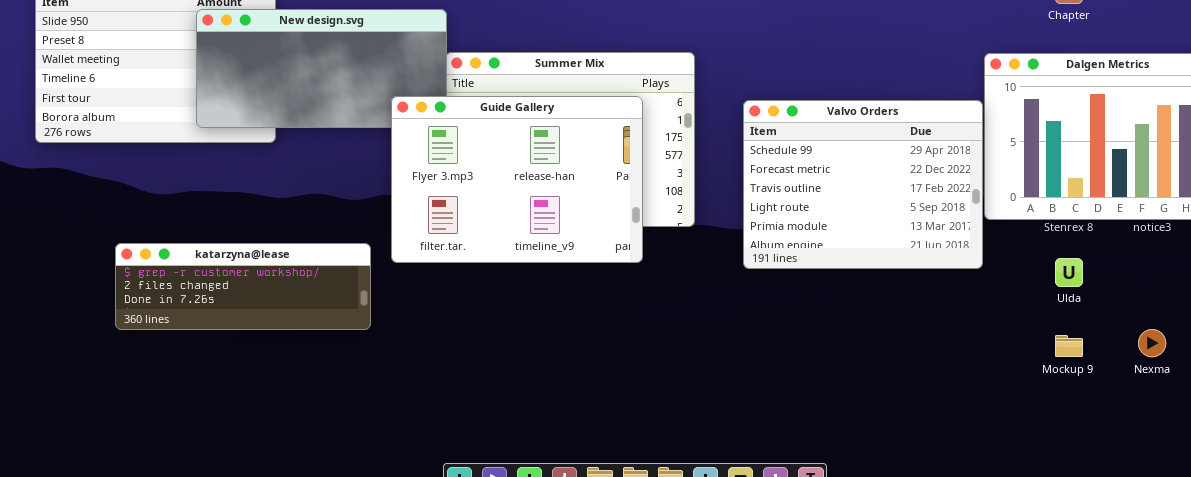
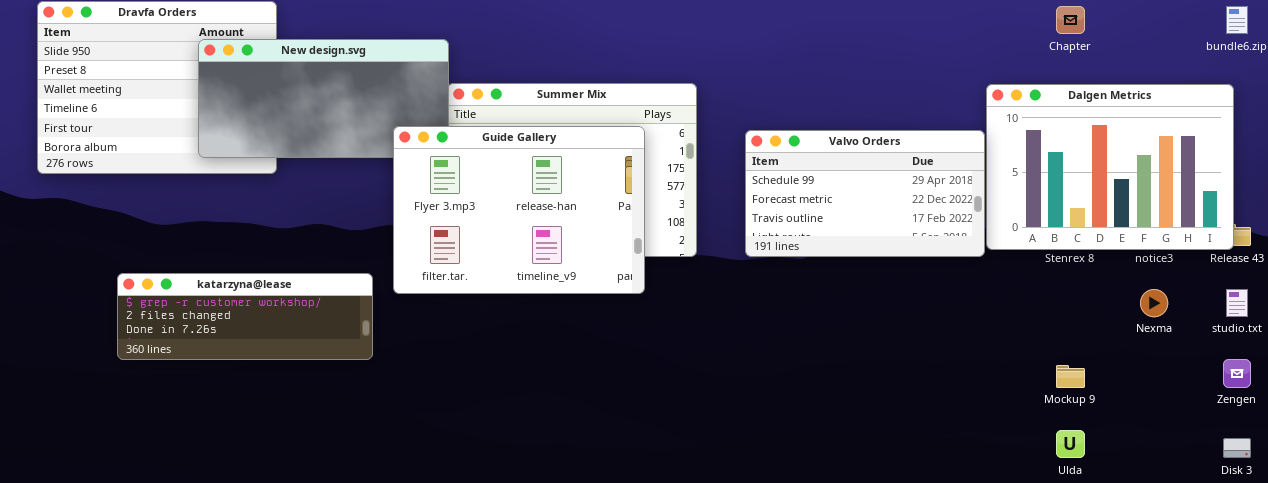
Valvo Orders: [743,100,983,269] -> [745,130,985,257], resized
Ulda: [1055,258,1083,287] -> [1056,430,1085,458], moved
Nexma: [1138,329,1166,357] -> [1140,289,1168,317], moved

